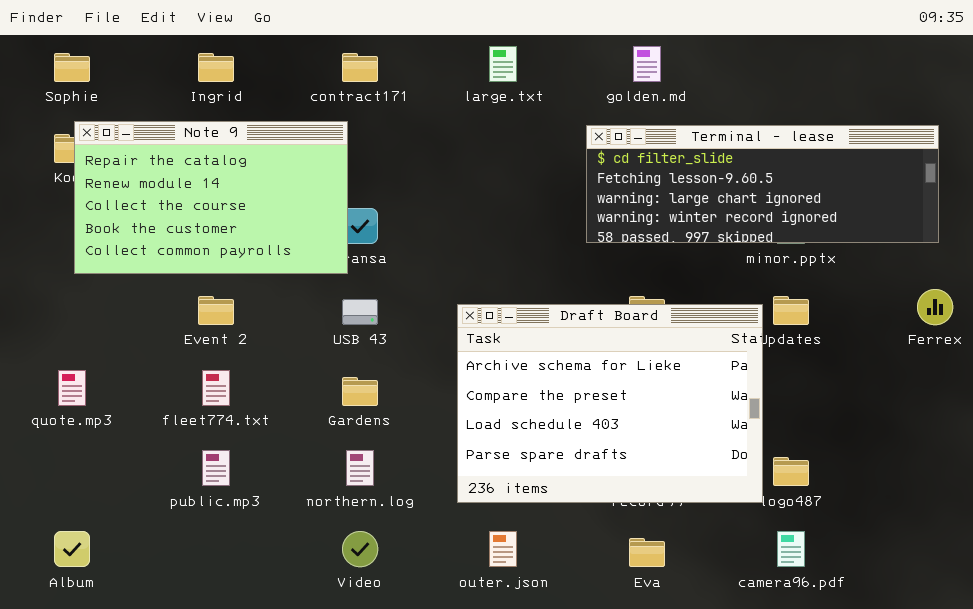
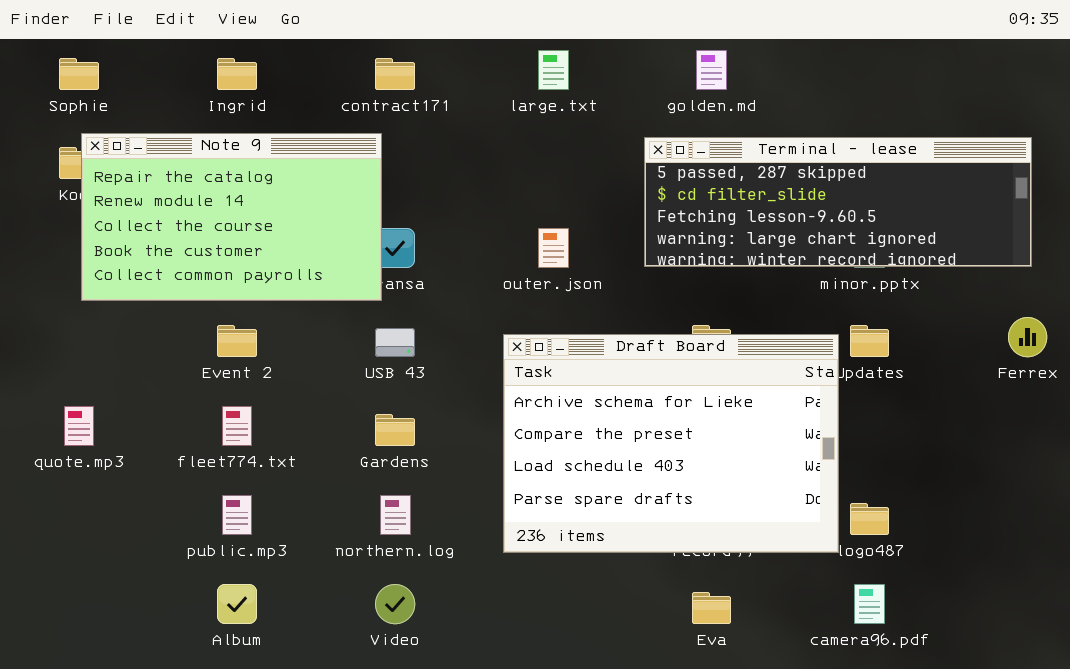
Terminal - lease: [586,125,939,243] -> [644,137,1032,267], scrolled up 1 row
Album: [54,531,90,567] -> [217,584,257,624], moved
outer.json: [489,531,517,567] -> [538,228,569,268], moved

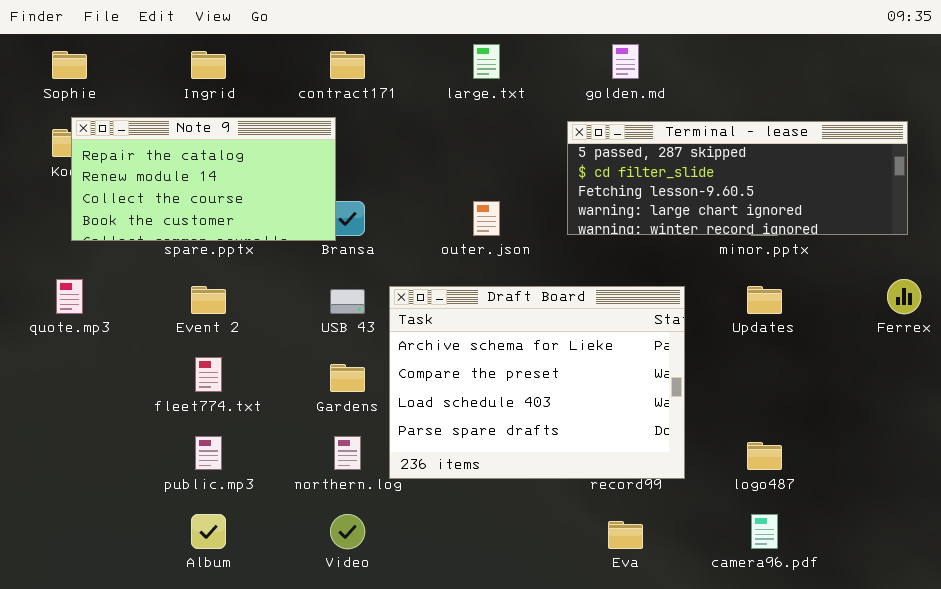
Note 9: [81,133,382,301] -> [71,117,336,241], resized
Draft Board: [503,334,839,553] -> [389,286,685,479], moved
quote.mp3: [64,406,94,446] -> [56,279,83,314], moved

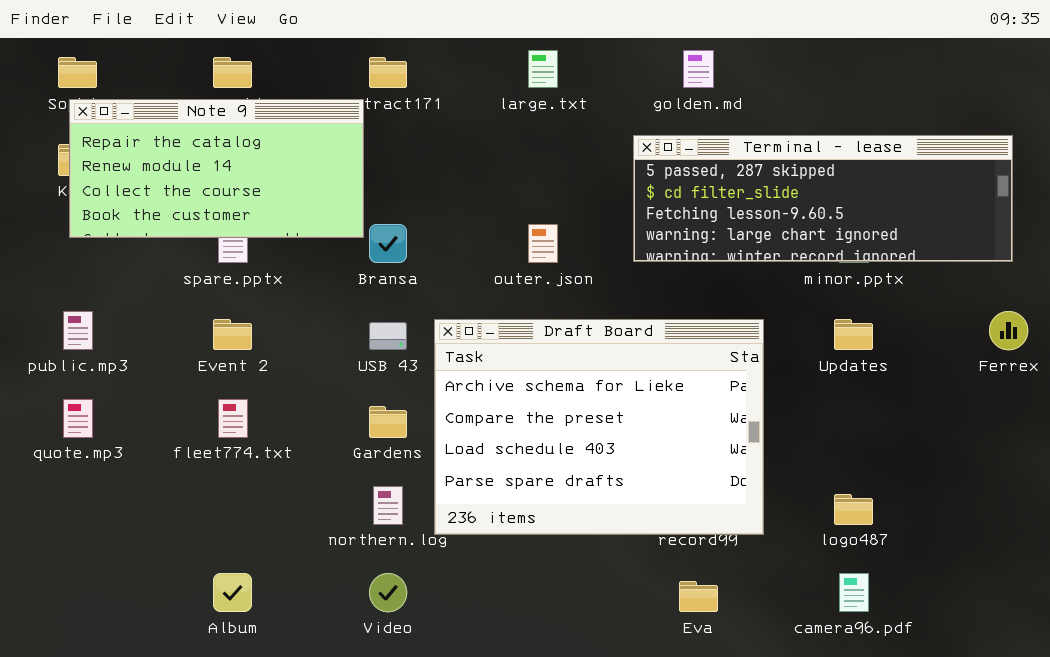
Note 9: [71,117,336,241] -> [69,99,364,238], moved
quote.mp3: [56,279,83,314] -> [63,399,93,438], moved
public.mp3: [195,436,222,470] -> [63,311,93,350], moved

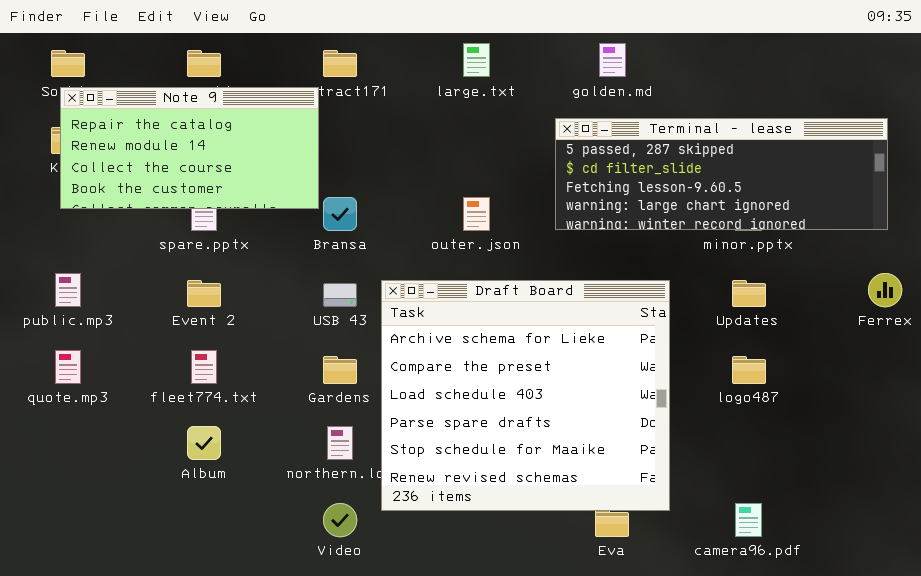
Draft Board: [434,319,764,535] -> [381,280,670,511], resized
logo487: [834,494,873,525] -> [732,356,766,384], moved
Album: [213,573,252,612] -> [187,426,221,460], moved

